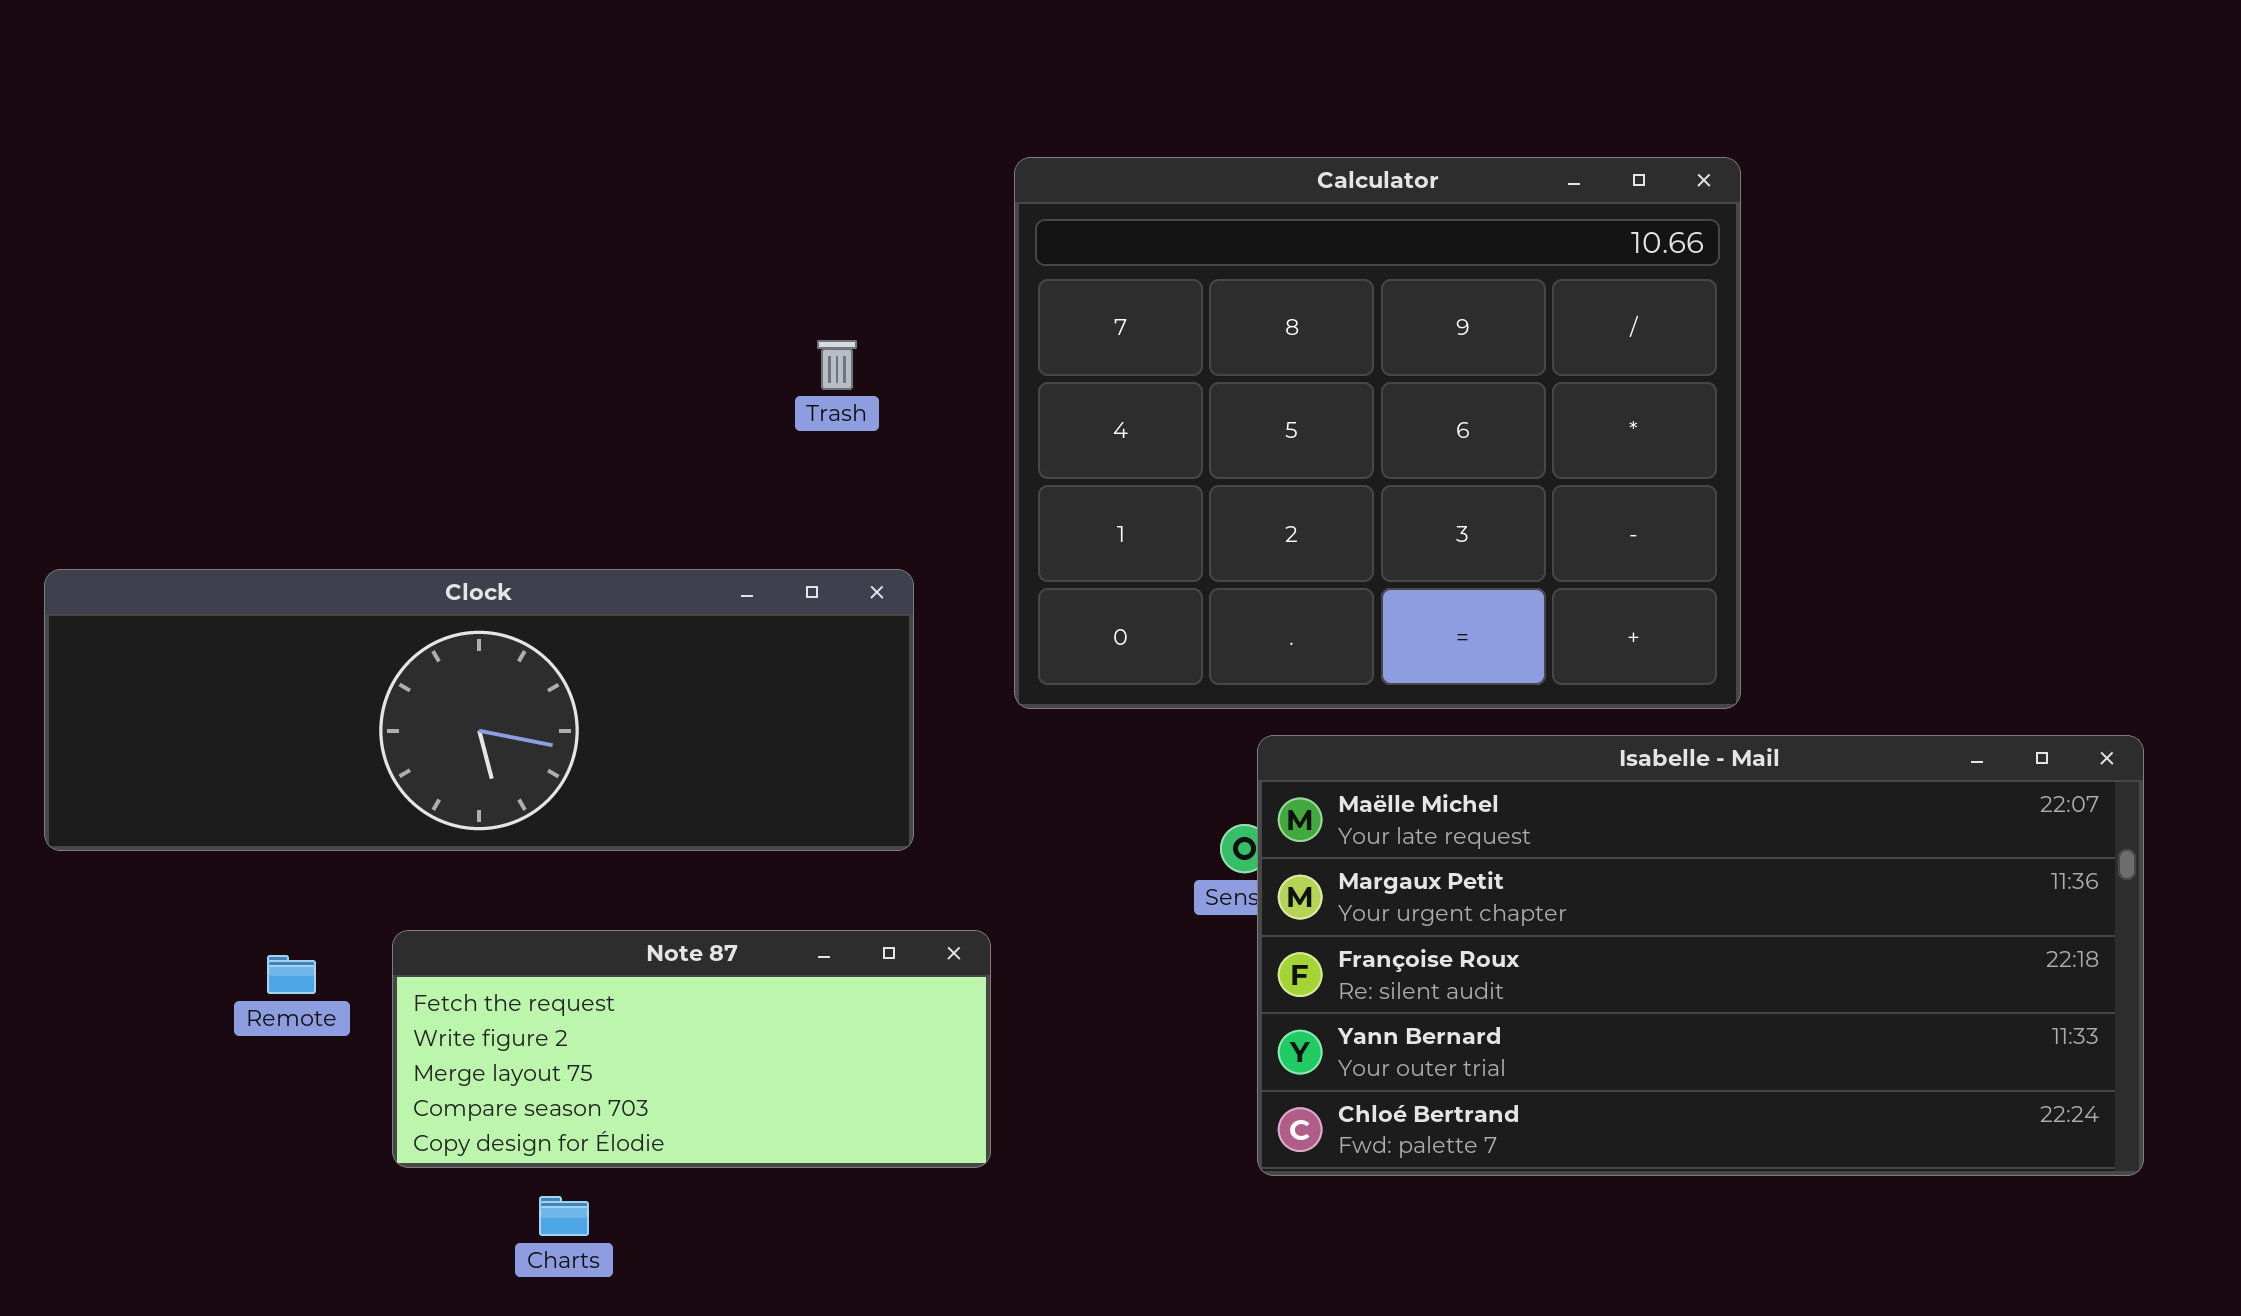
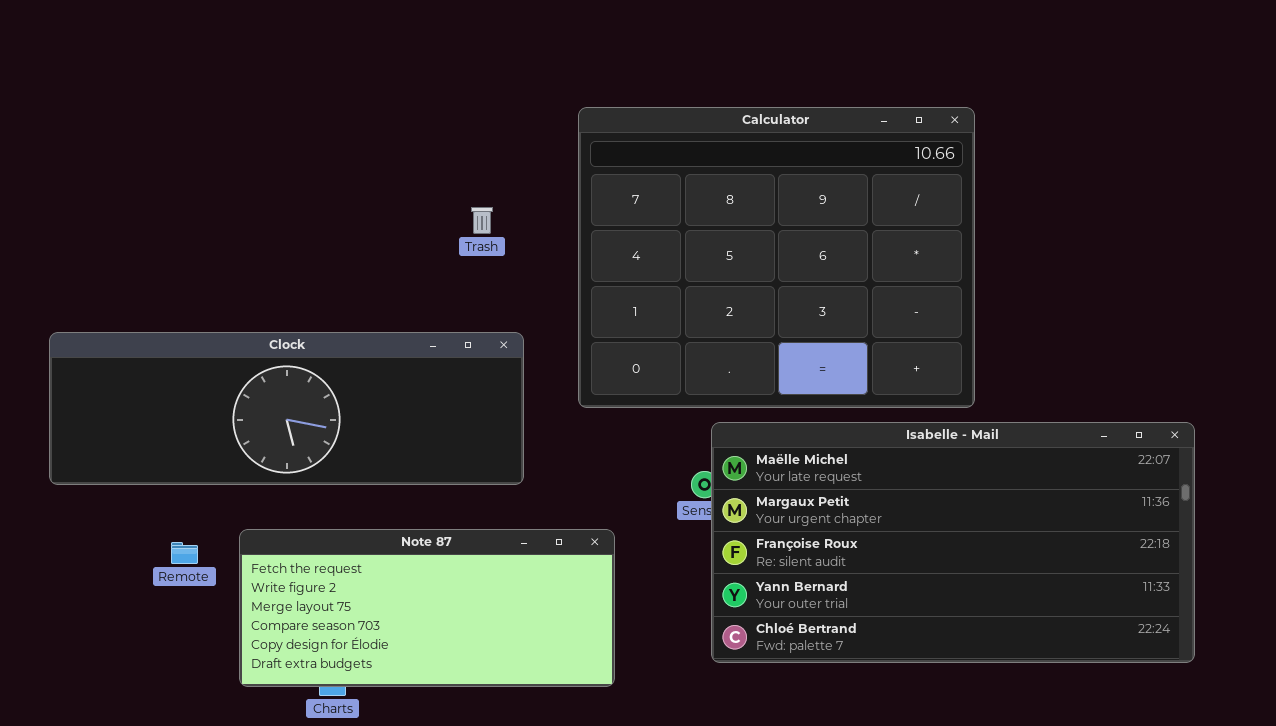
Note 87: [392,930,991,1168] -> [239,529,615,687], resized

